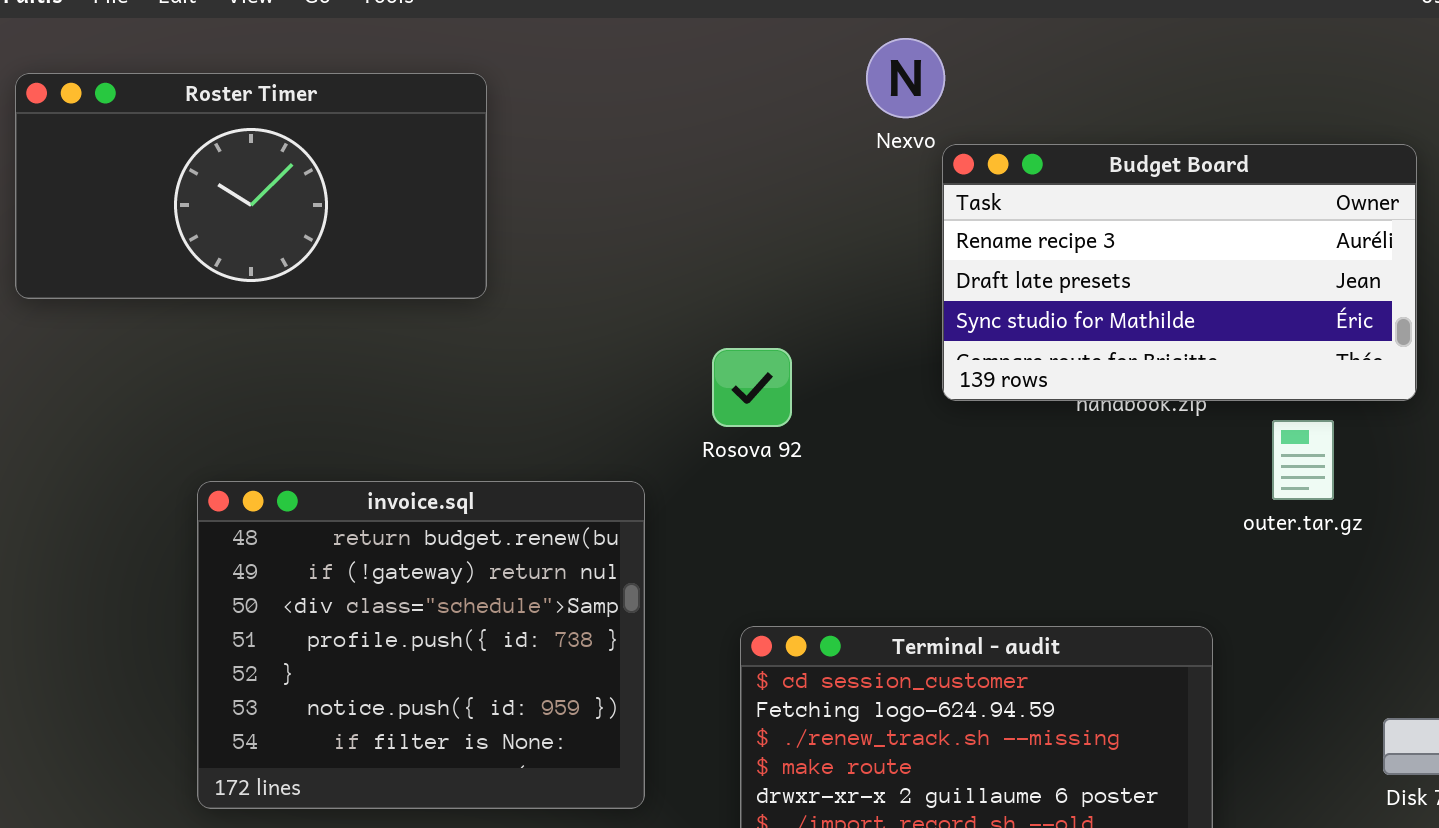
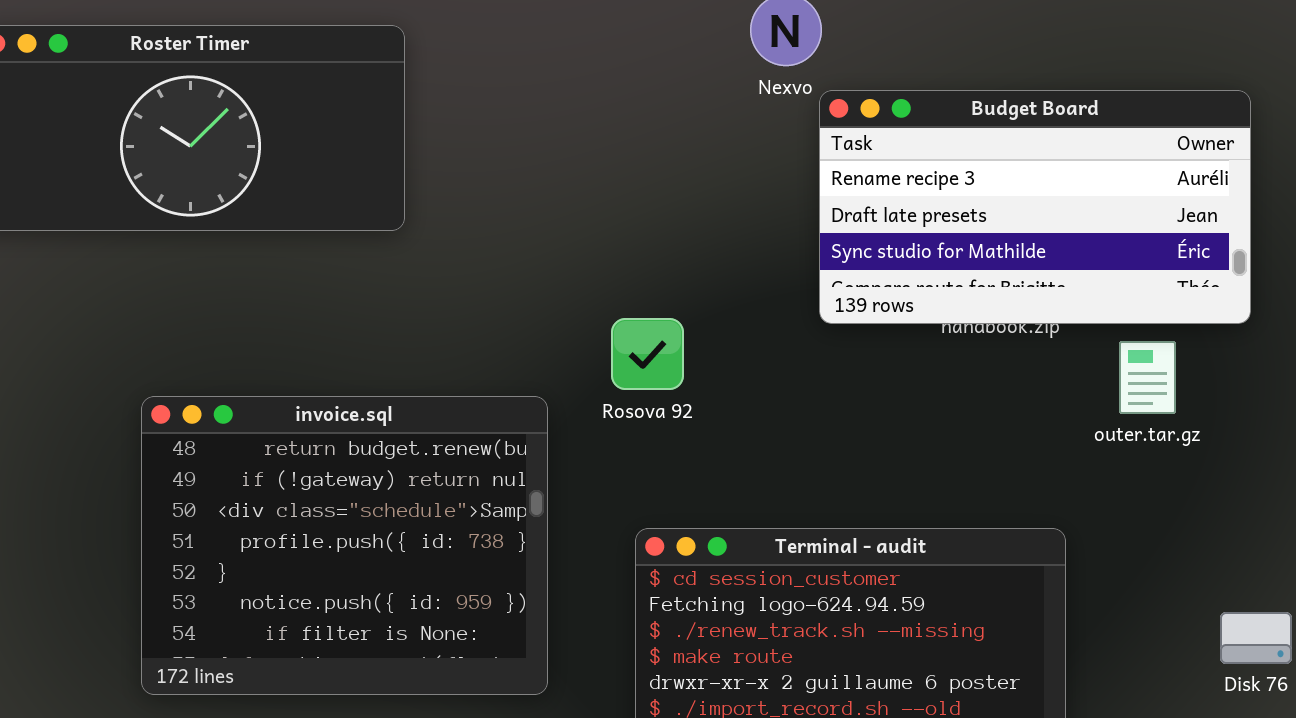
Rosova 92: [712,348,792,427] -> [611,318,684,390], moved

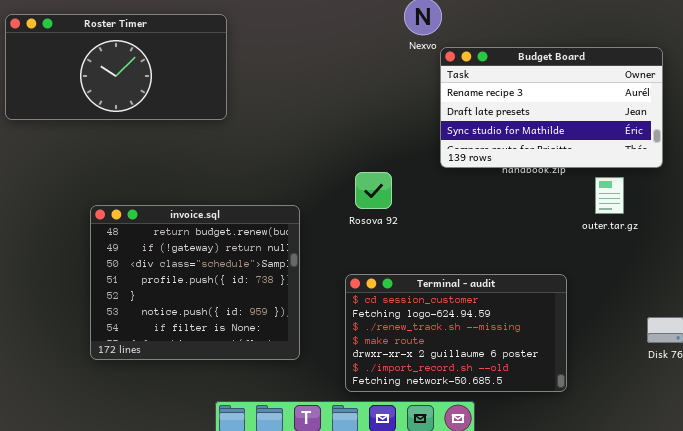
Rosova 92: [611,318,684,390] -> [355,172,392,209], moved

